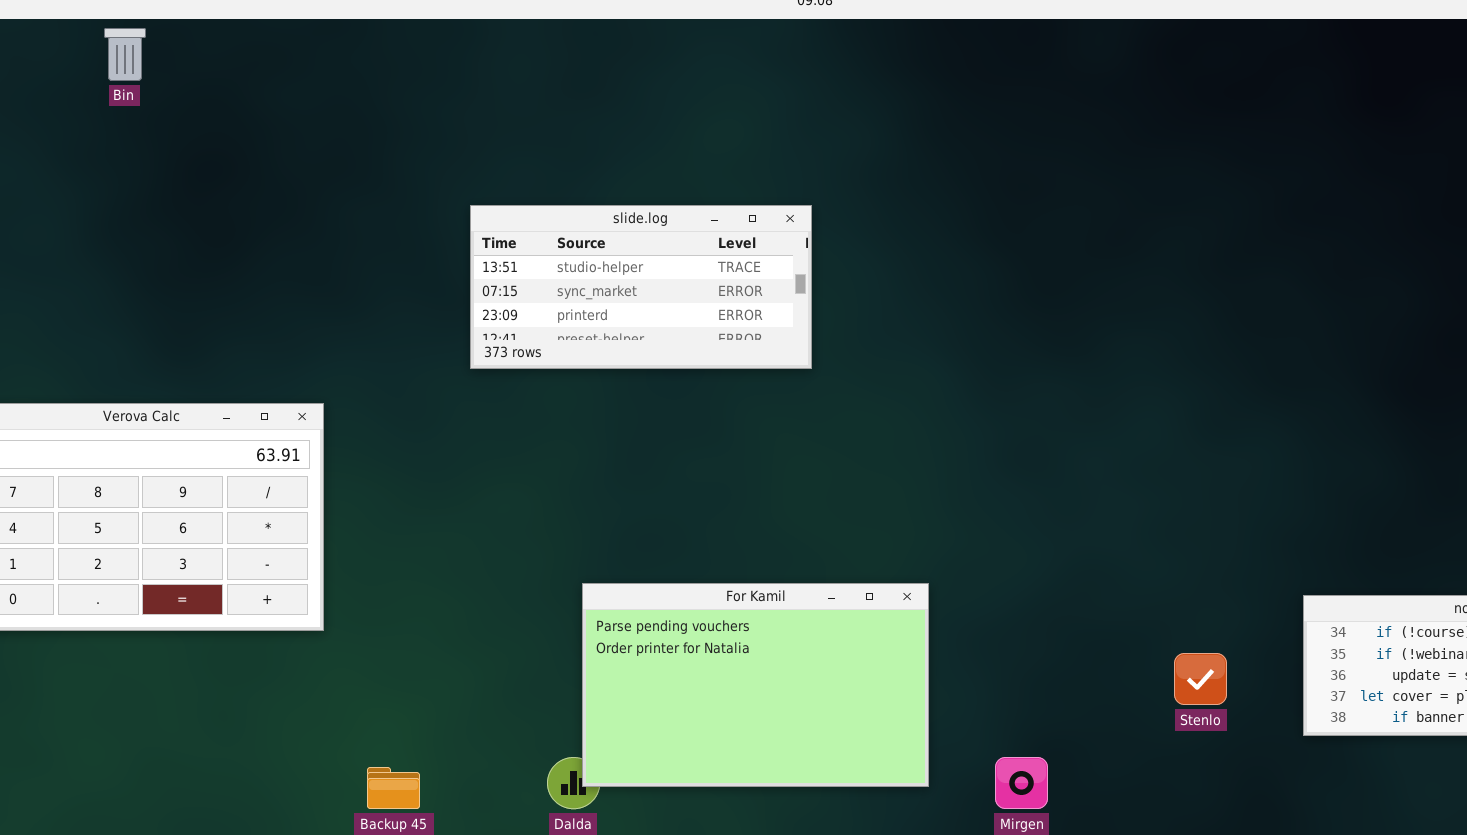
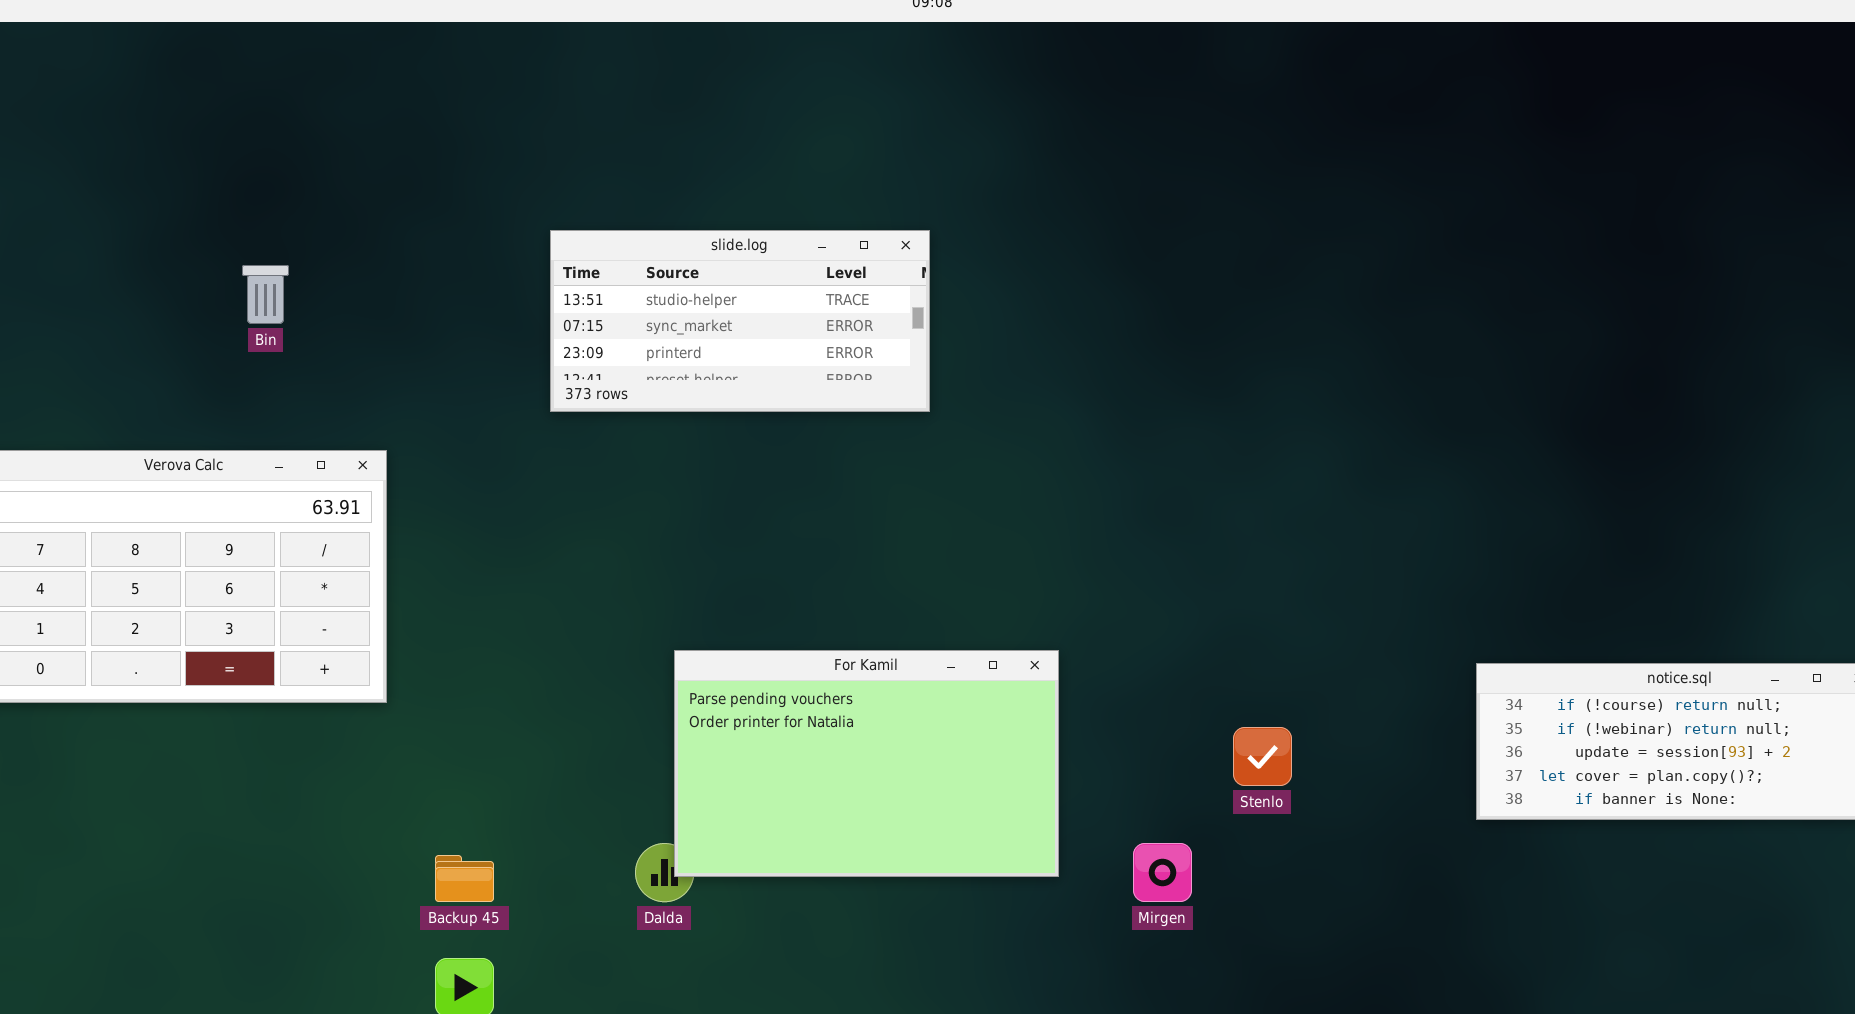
Bin: [104,28,146,81] -> [242,265,289,324], moved
Stenlo: [1174,653,1227,705] -> [1233,727,1292,786], moved

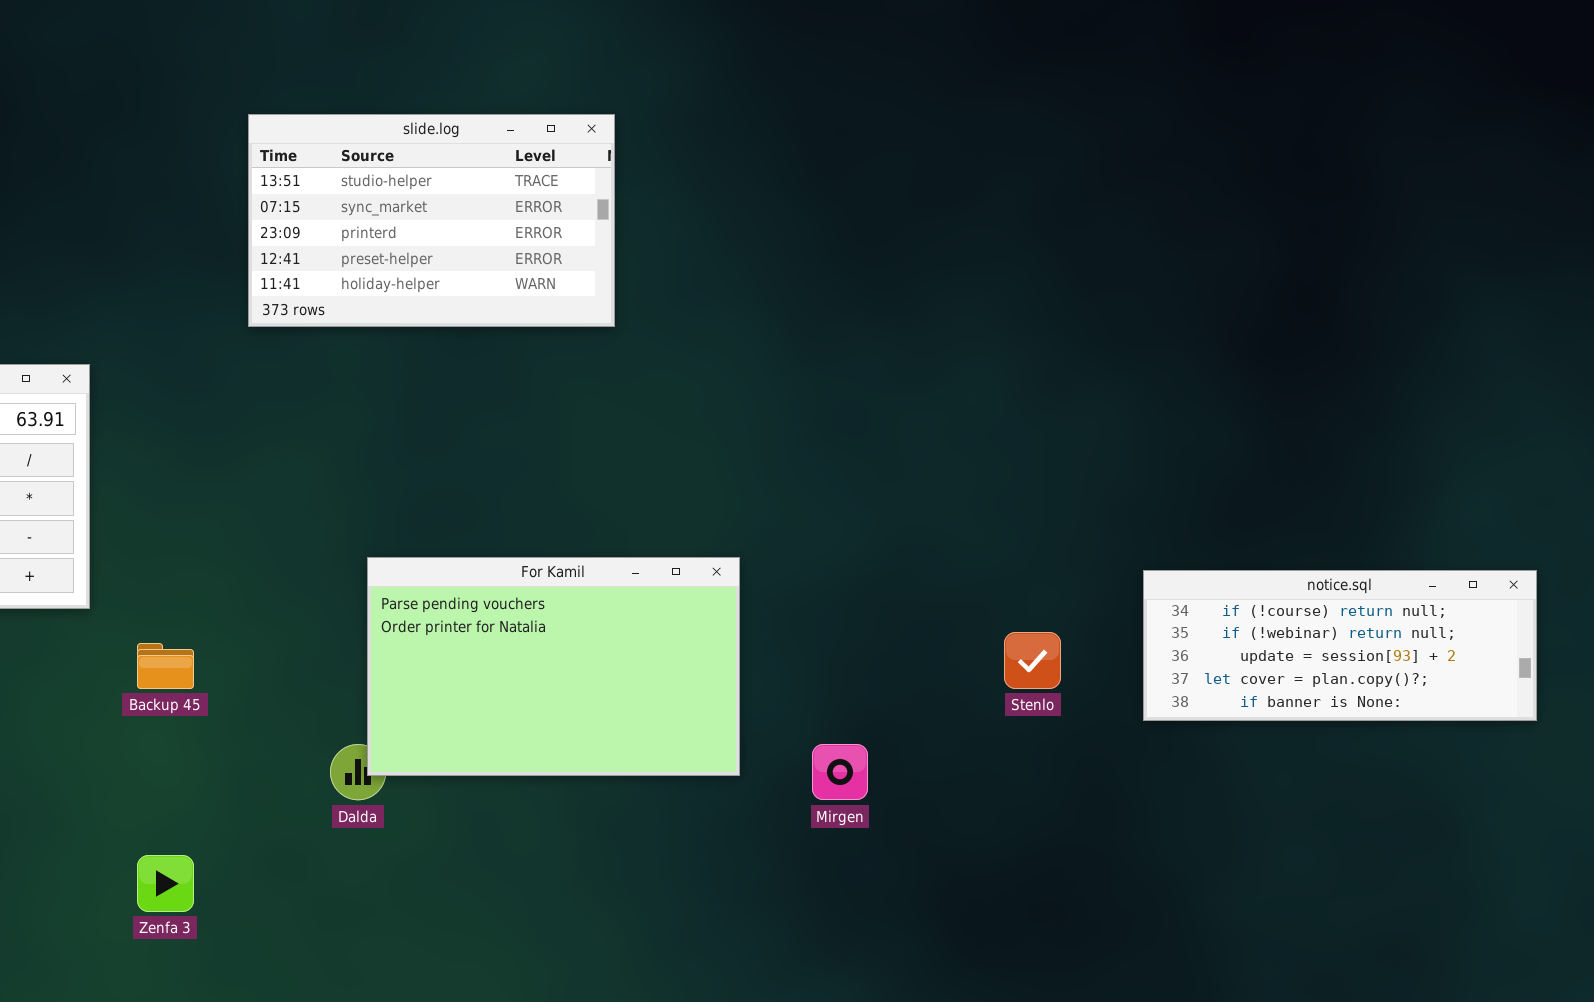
slide.log: [550,230,930,412] -> [248,114,615,327], resized
Stenlo: [1233,727,1292,786] -> [1004,632,1061,689], moved
Backup 45: [435,855,494,902] -> [137,643,194,689], moved

